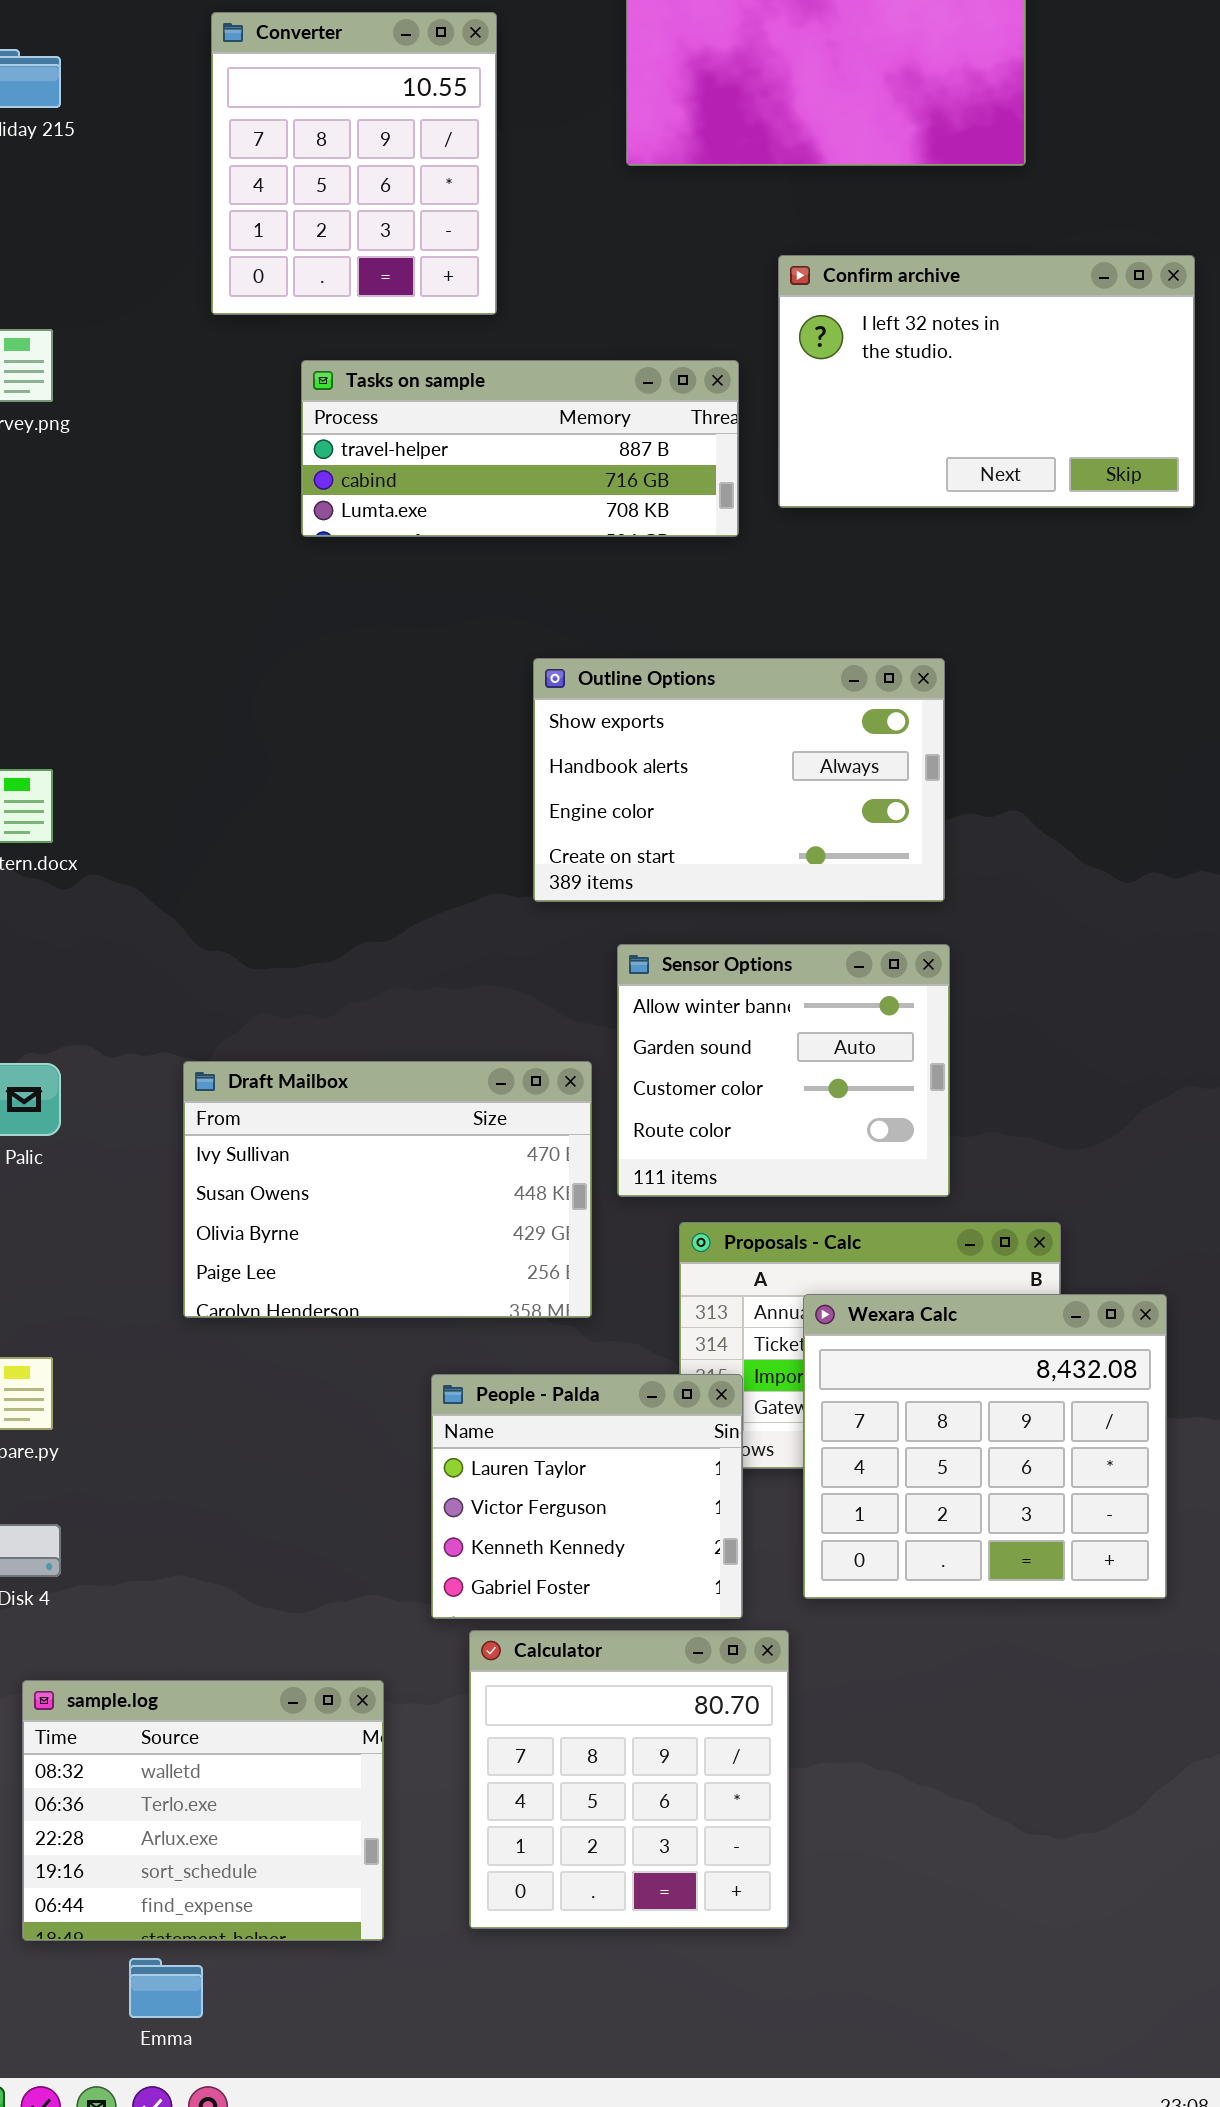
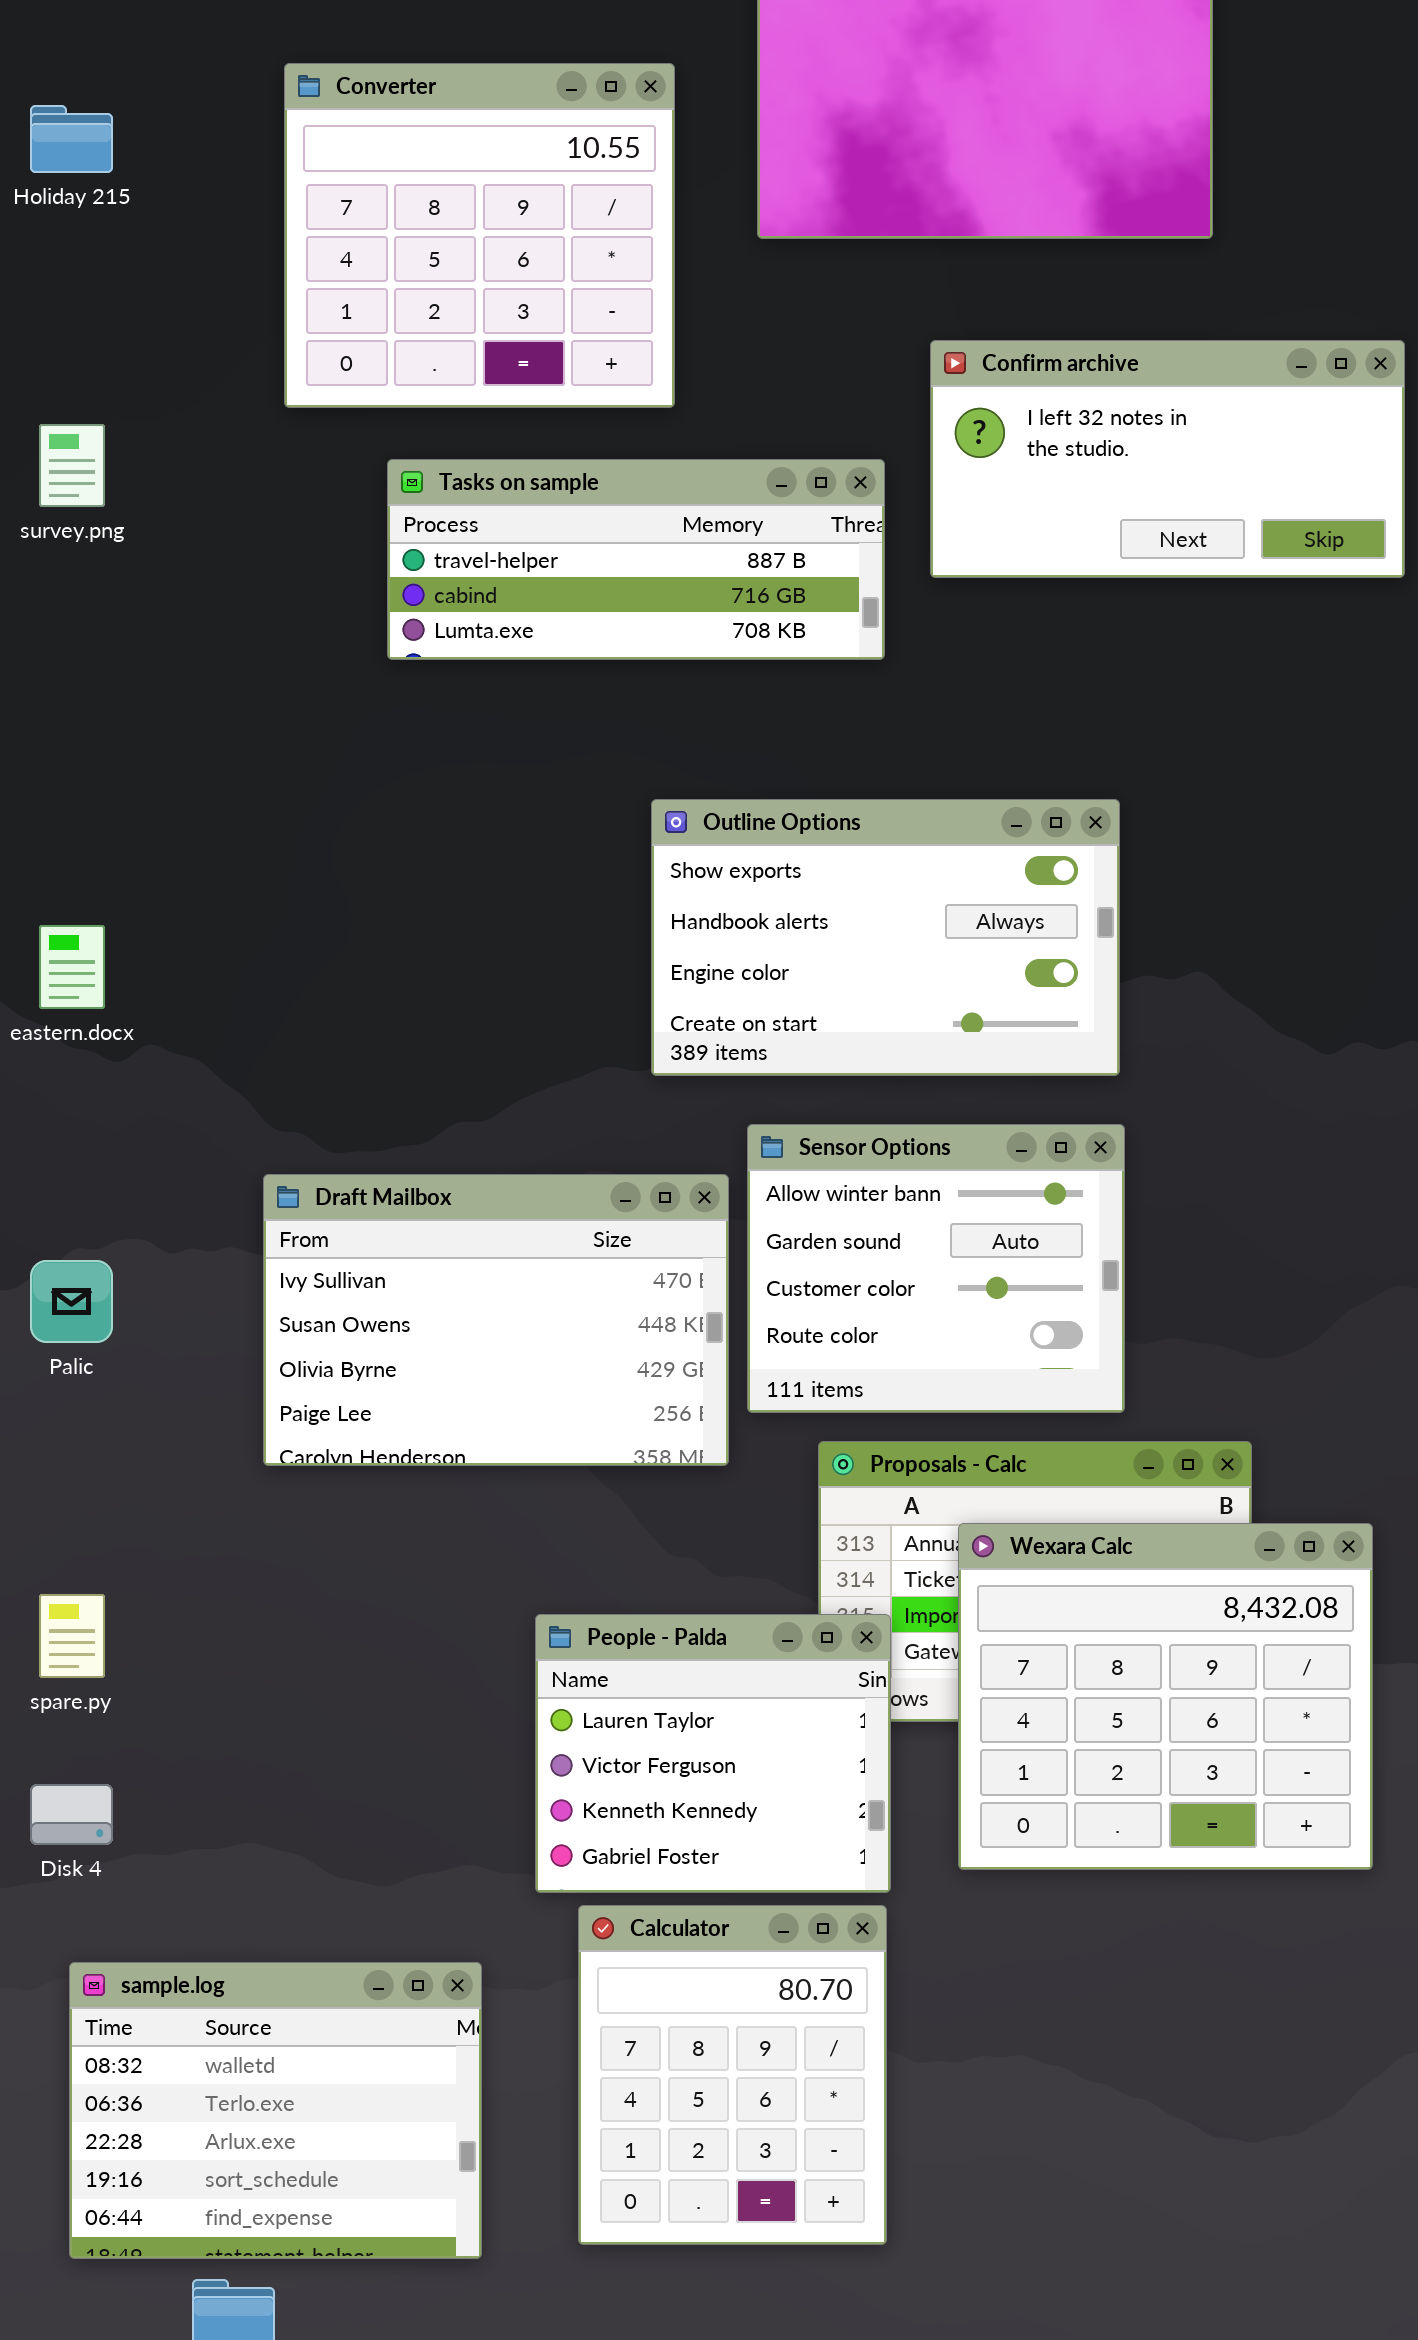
Converter: [211,12,497,315] -> [284,63,675,408], resized
Confirm archive: [778,255,1195,508] -> [930,340,1405,578], resized
Draft Mailbox: [183,1061,592,1318] -> [263,1174,729,1466], moved
Calculator: [469,1630,789,1929] -> [578,1905,887,2245], resized

